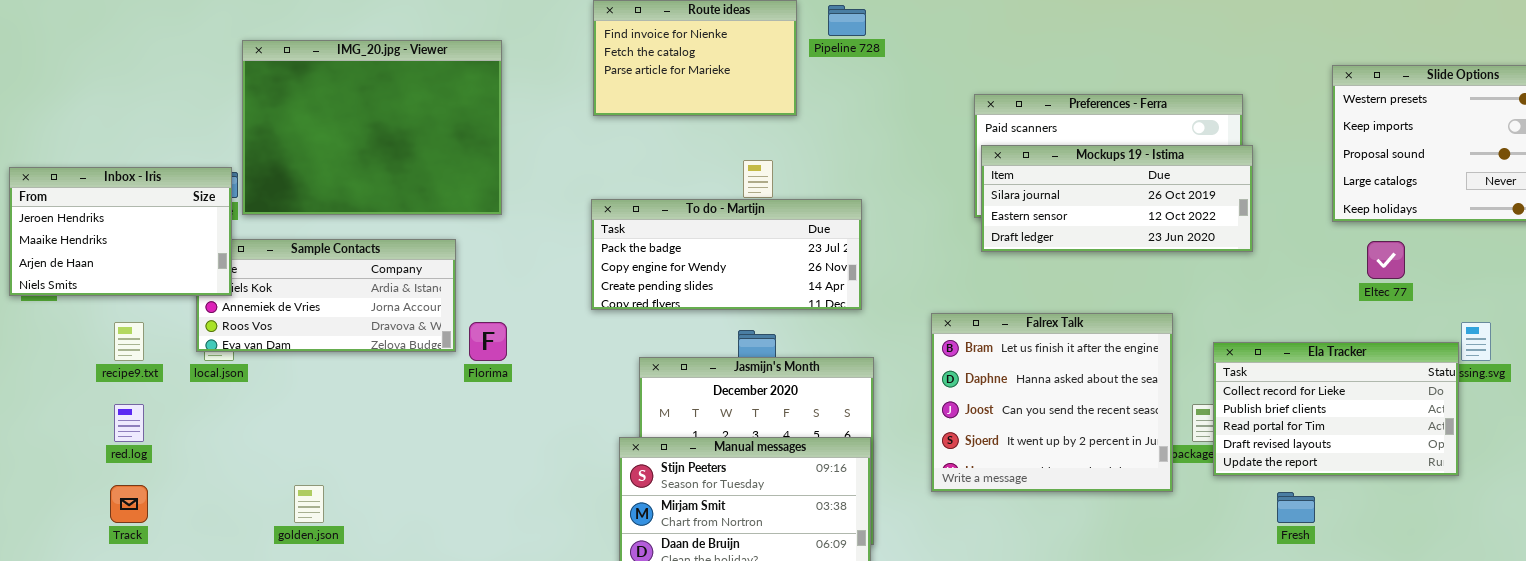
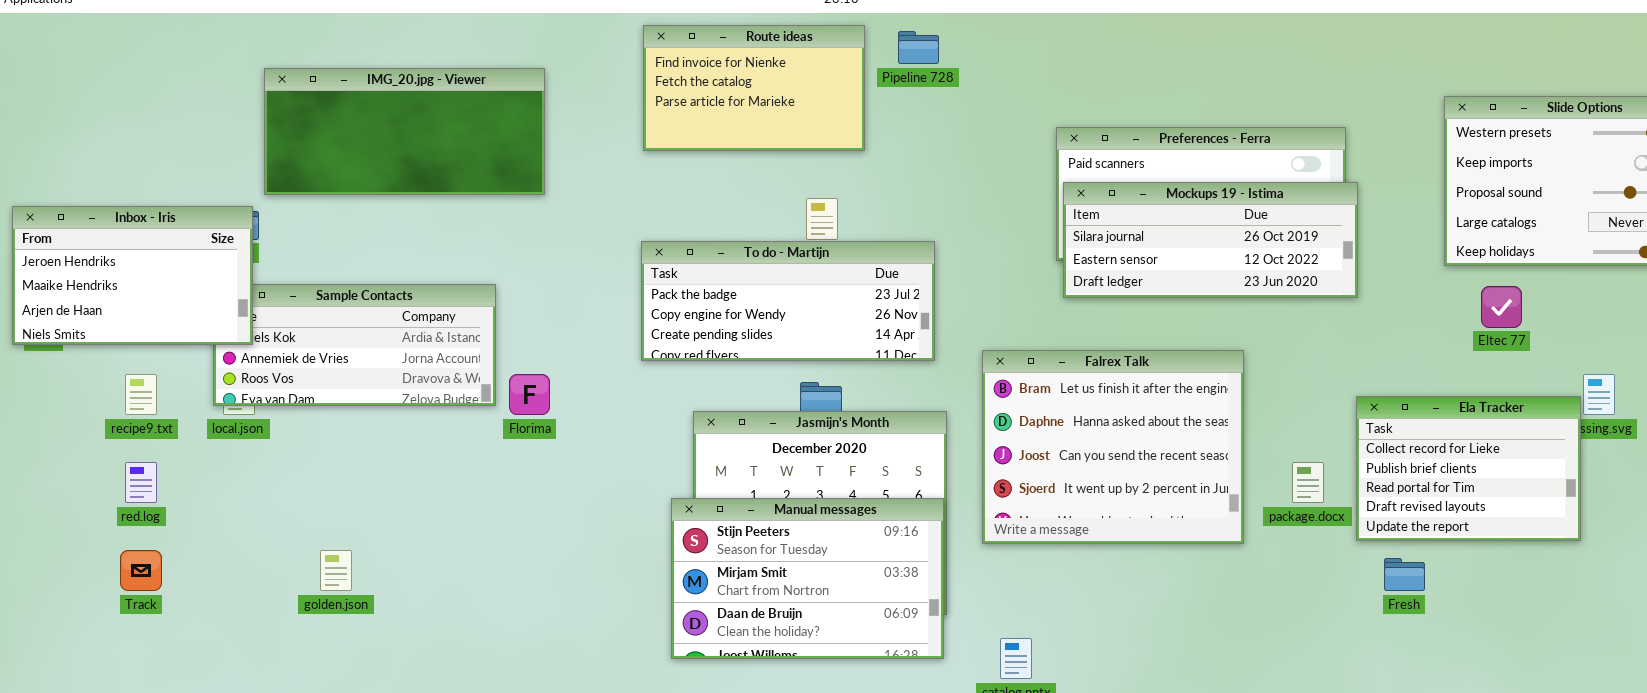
IMG_20.jpg - Viewer: [242,40,502,215] -> [264,68,545,195], resized
Falrex Talk: [931,313,1173,492] -> [982,350,1244,544], moved
Ela Tracker: [1213,342,1459,476] -> [1356,396,1581,541], resized

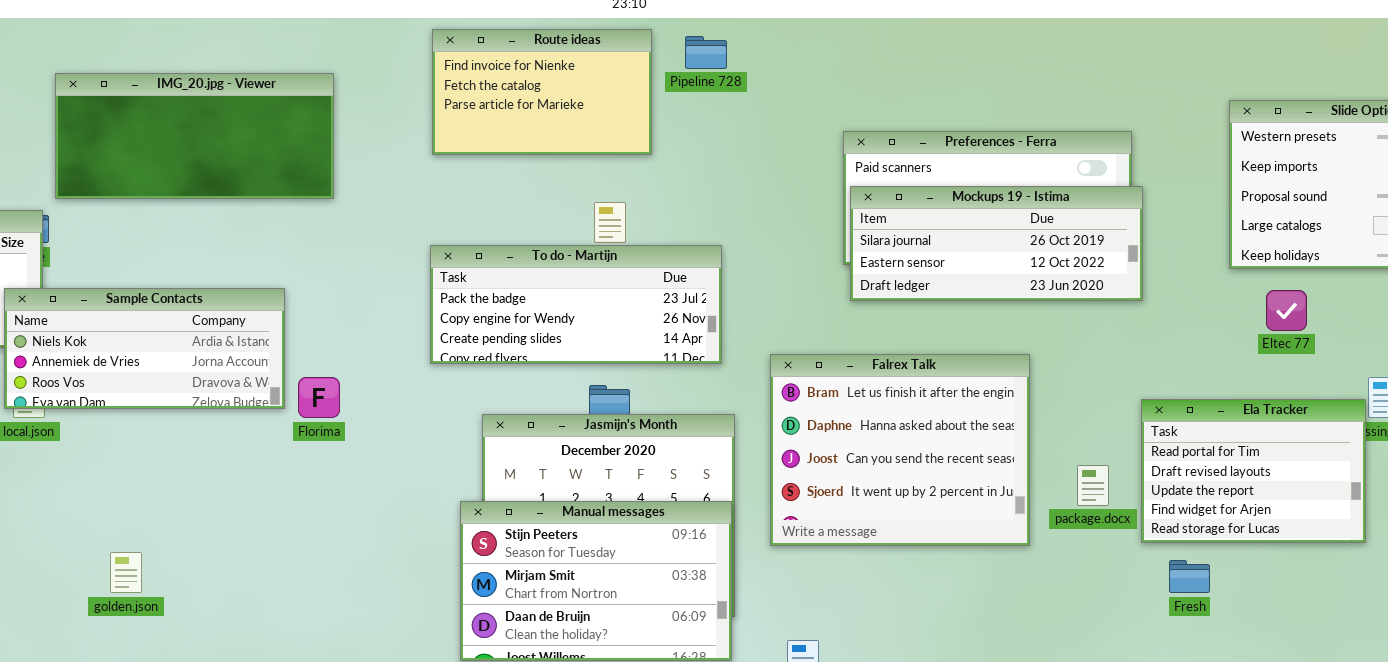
Sample Contacts: [213,284,496,406] -> [4,288,285,409], raised
Ela Tracker: [1356,396,1581,541] -> [1141,399,1366,543], scrolled down 2 rows

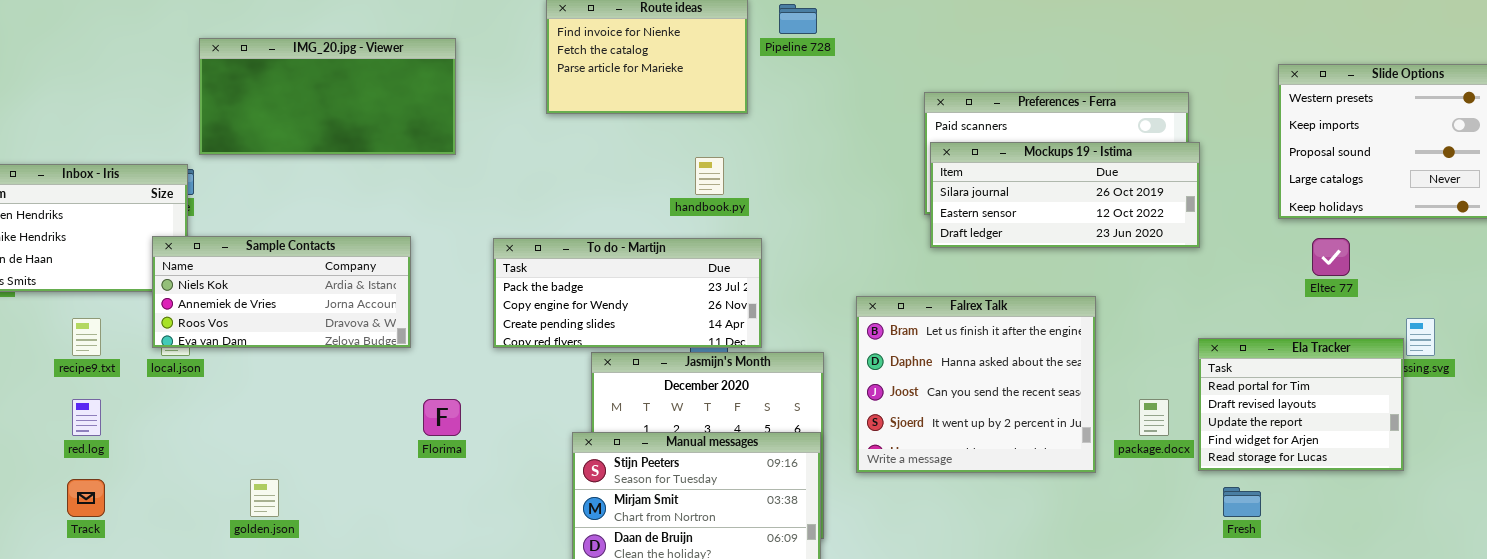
To do - Martijn: [430,245,722,364] -> [493,238,762,348], moved
Florima: [298,377,340,418] -> [423,399,461,436], moved

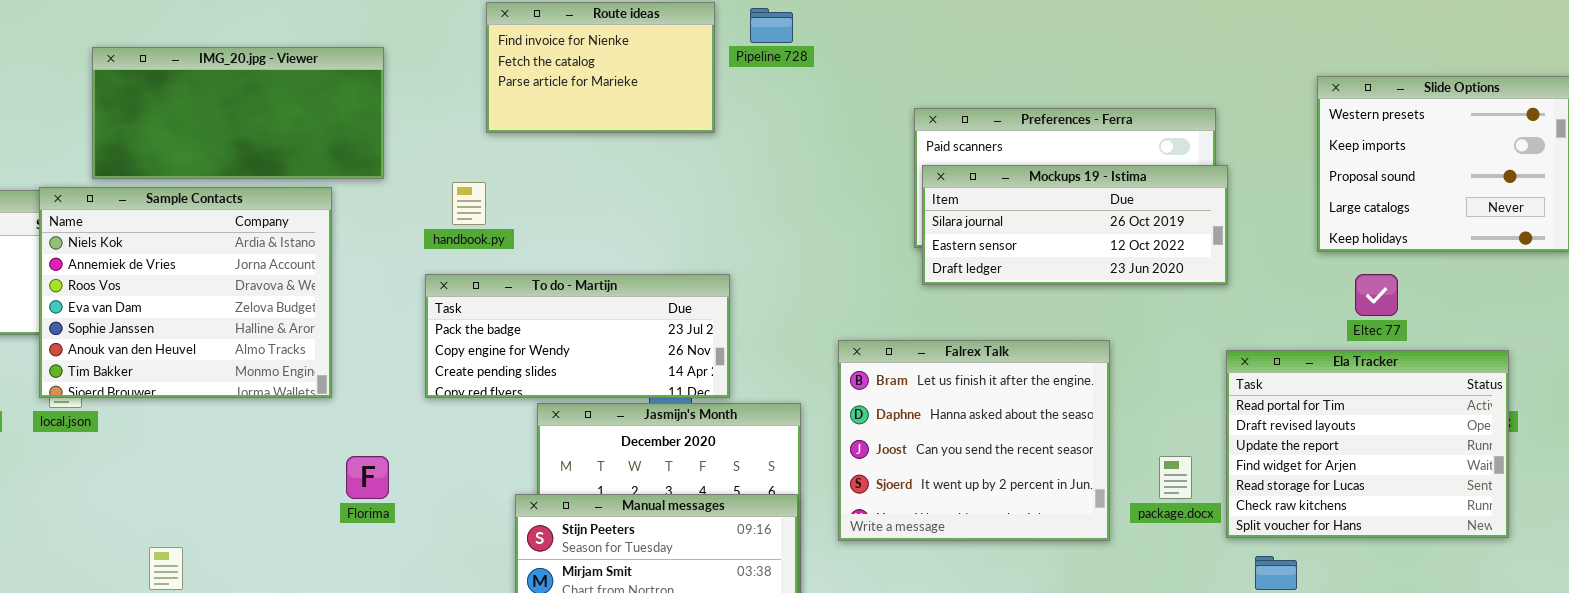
handbook.py: [695,157,724,195] -> [452,182,486,225], moved
Sample Contacts: [152,236,411,348] -> [39,187,332,398], resized
Ela Tracker: [1198,338,1404,471] -> [1226,350,1509,538], resized

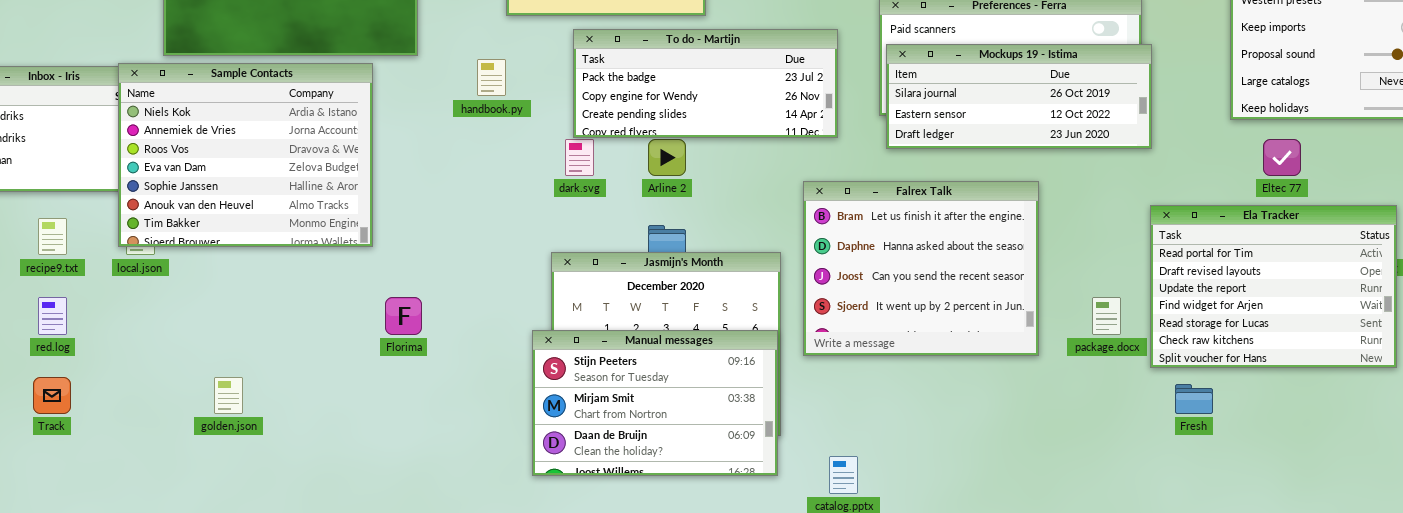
To do - Martijn: [425,274,730,398] -> [573,29,838,138], moved
Falrex Talk: [838,340,1110,541] -> [803,181,1039,356], moved

